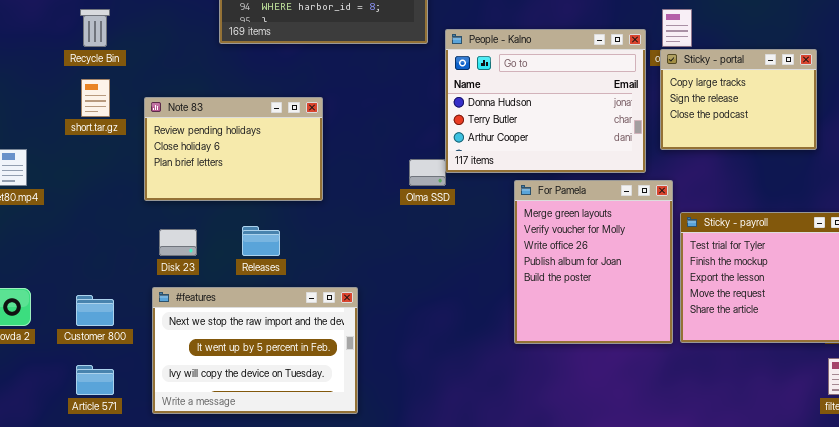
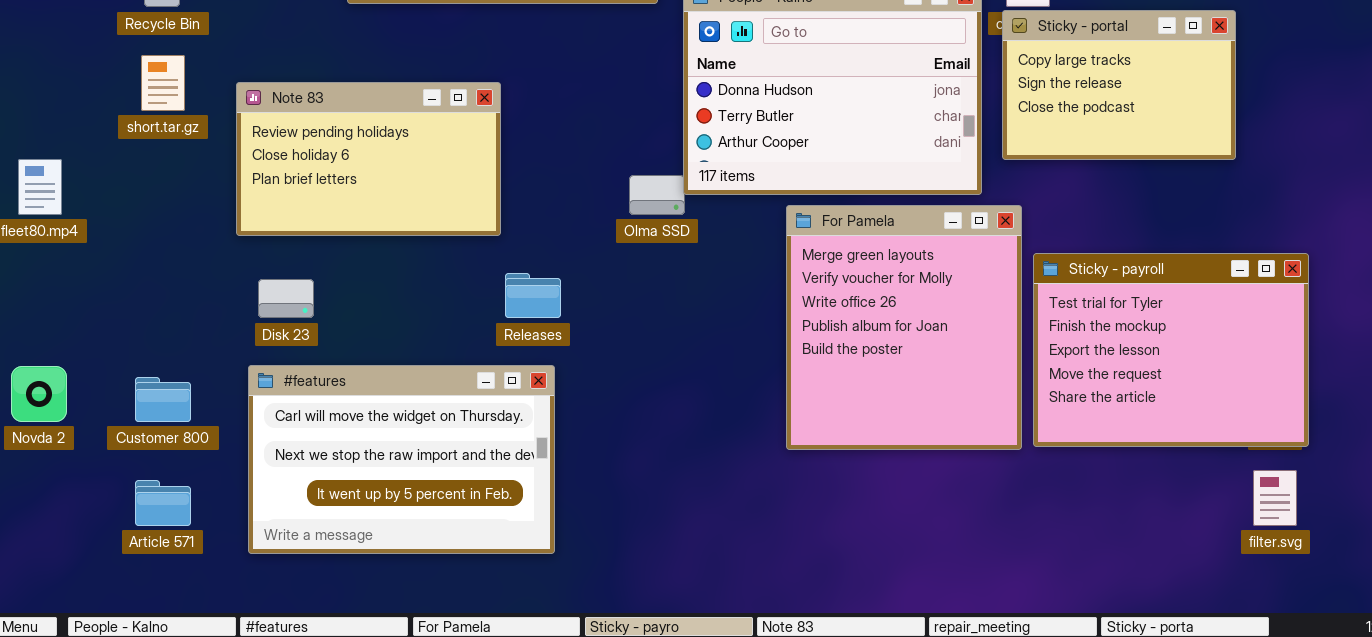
Releases: [242,226,280,256] -> [505,273,561,318], moved
#features: [152,287,358,414] -> [248,365,555,554], scrolled up 1 row

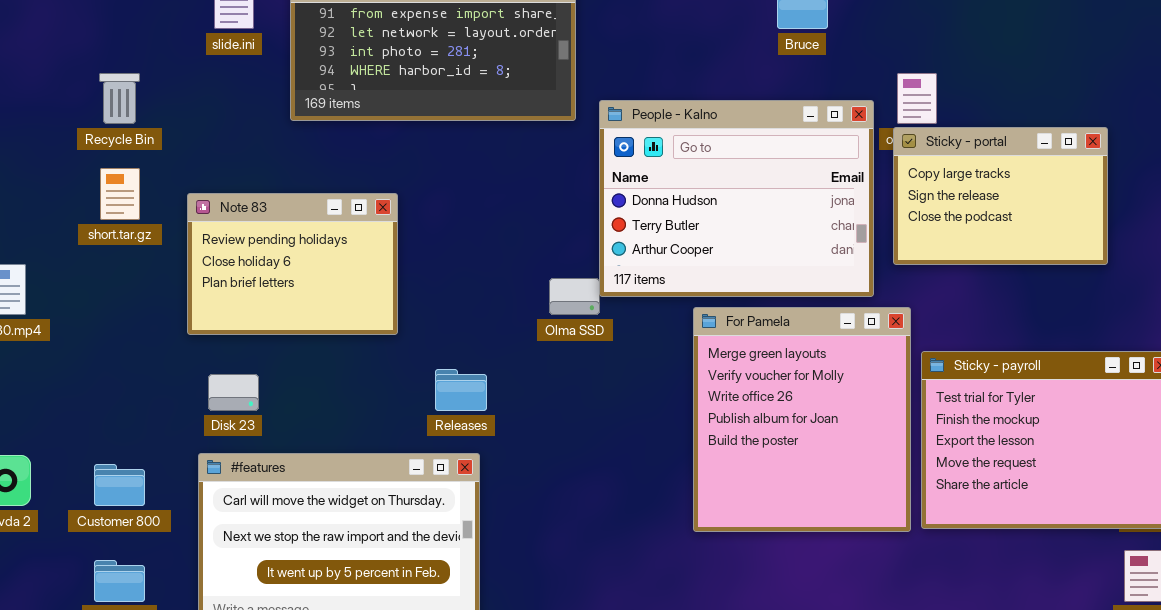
Note 83: [236,82,501,236] -> [187,193,398,335], resized

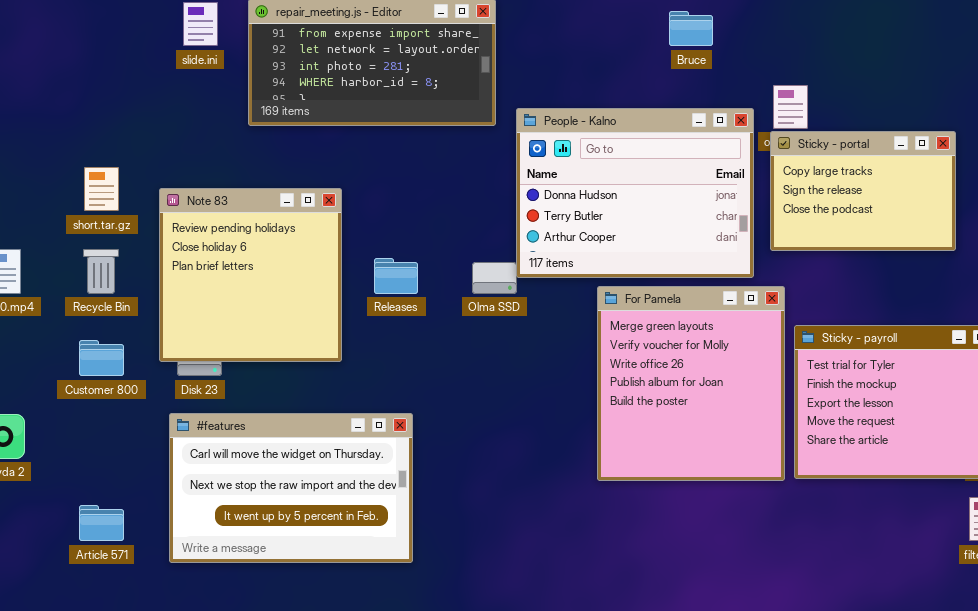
Recycle Bin: [99,73,140,124] -> [83,249,119,294], moved
Note 83: [187,193,398,335] -> [159,188,342,362], resized
Releases: [435,369,487,411] -> [374,258,418,294], moved
Customer 800: [94,464,145,506] -> [79,340,124,376], moved

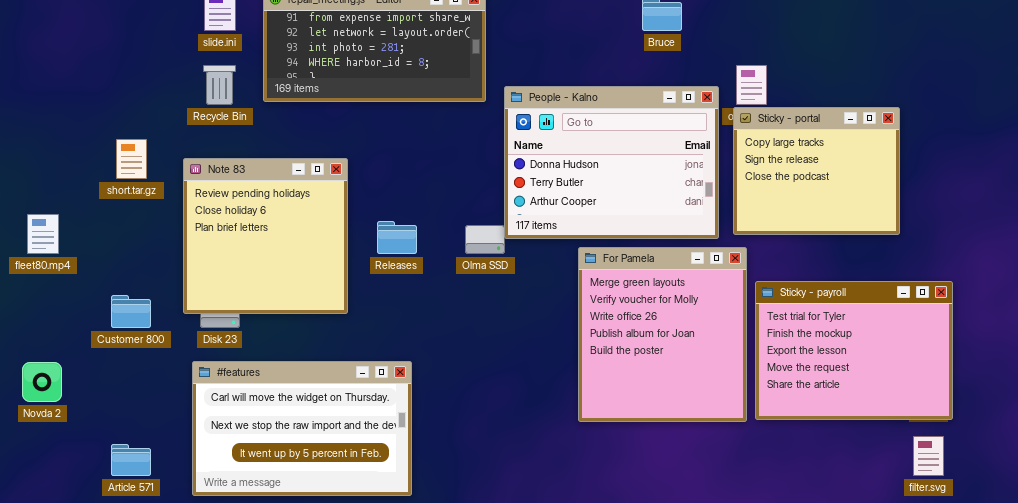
Sticky - portal: [770,131,956,251] -> [733,107,900,235], resized
Recycle Bin: [83,249,119,294] -> [203,65,236,105], moved

